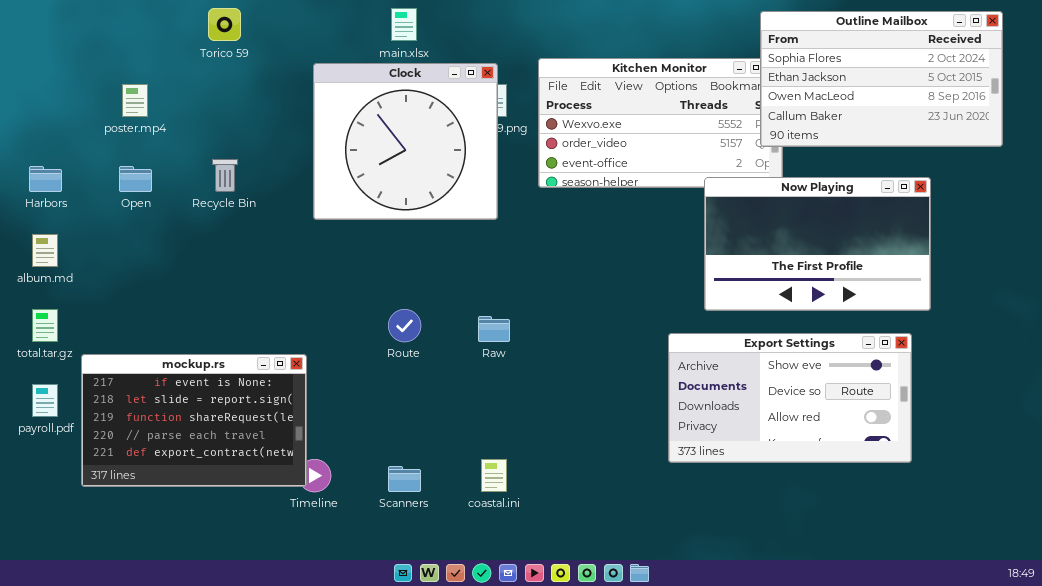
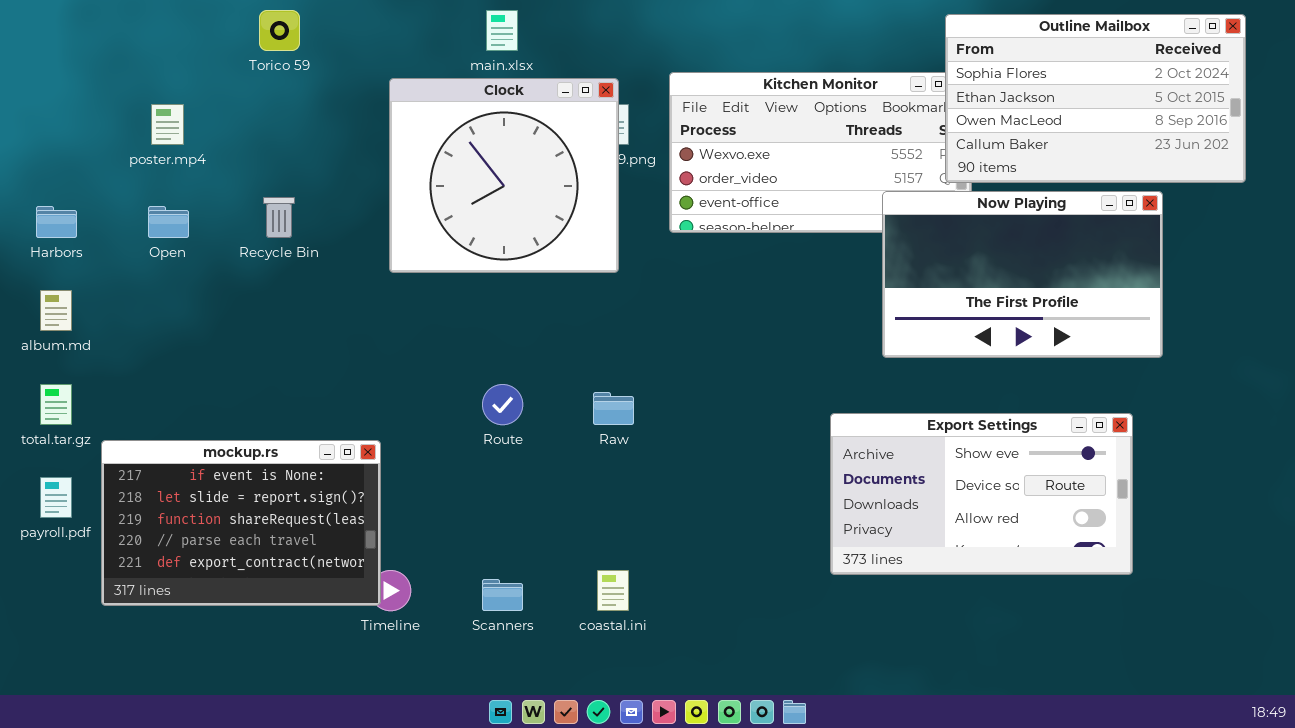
Now Playing: [704,177,931,311] -> [882,191,1163,358], moved

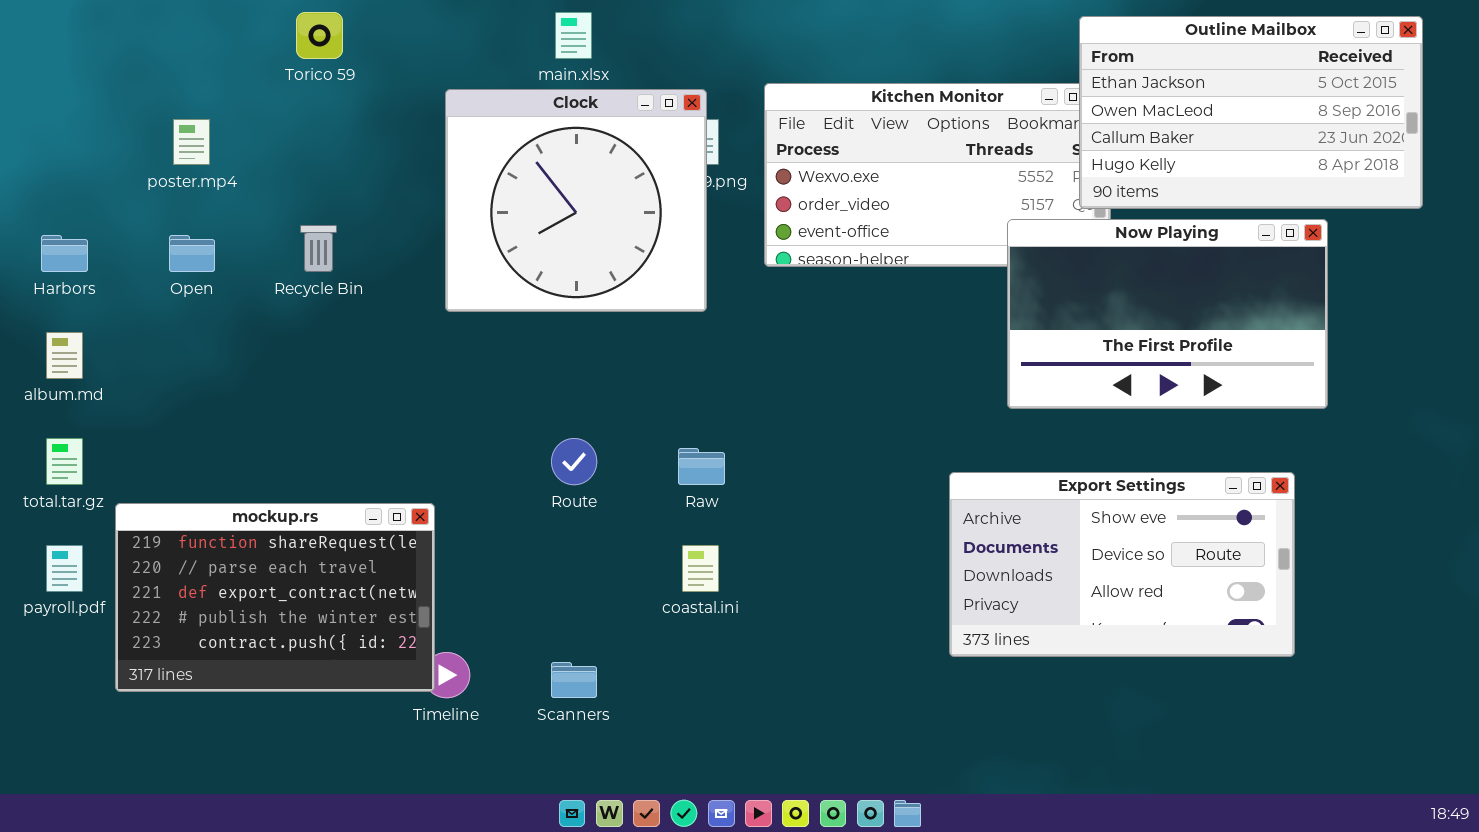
Outline Mailbox: [945,14,1246,183] -> [1079,16,1423,209], scrolled down 1 row
mockup.rs: [101,440,381,606] -> [115,503,435,692], scrolled down 2 rows
coastal.ini: [597,570,629,611] -> [682,545,719,592], moved

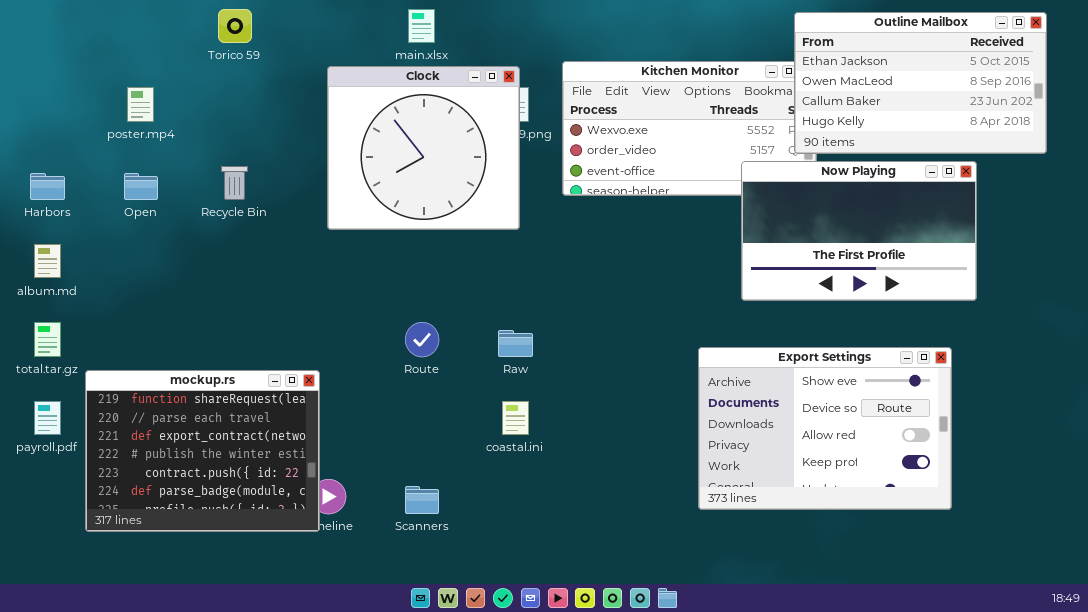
Export Settings: [949,472,1295,657] -> [698,347,952,510], resized
mockup.rs: [115,503,435,692] -> [85,370,320,532], resized

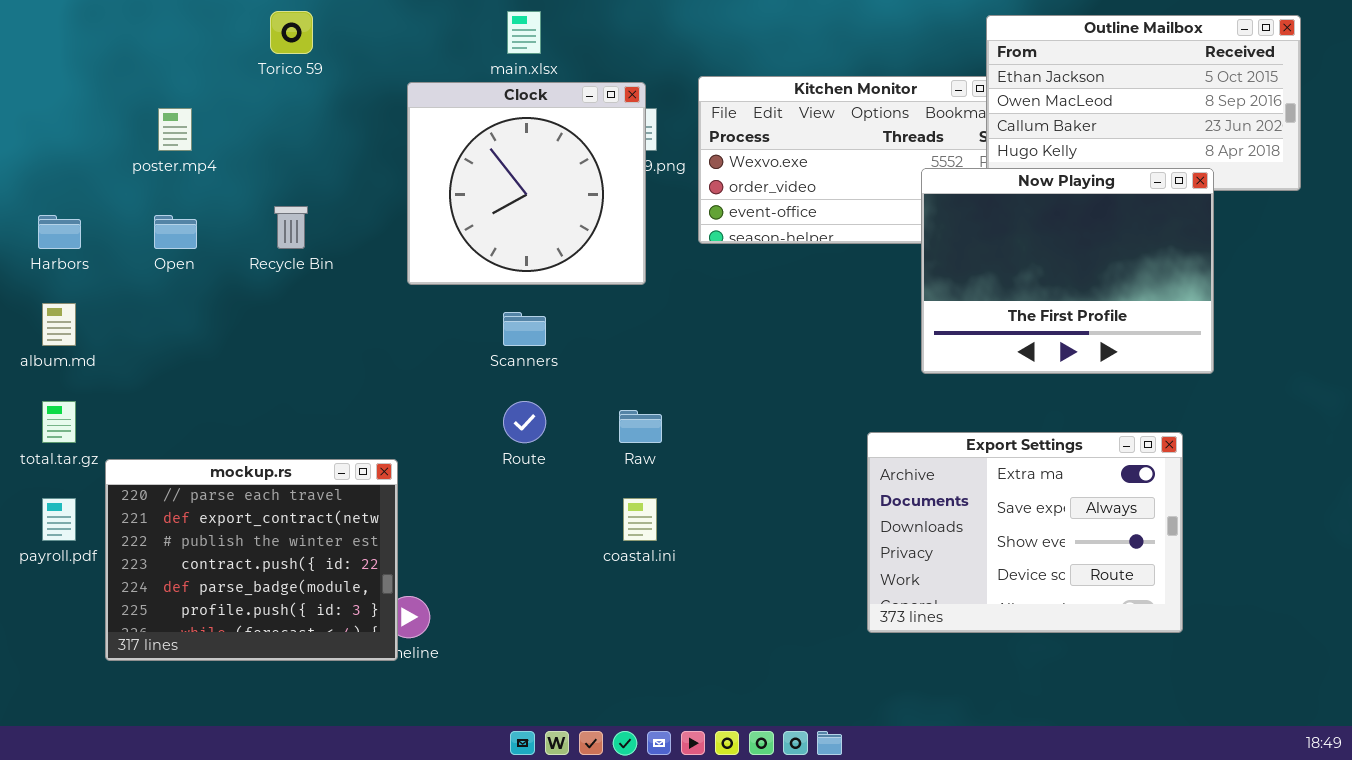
Now Playing: [741,161,977,301] -> [921,168,1214,374], resized
Export Settings: [698,347,952,510] -> [867,432,1183,633], scrolled up 2 rows
mockup.rs: [85,370,320,532] -> [105,459,398,661], scrolled down 1 row
Scanners: [405,486,439,514] -> [503,312,546,346], moved

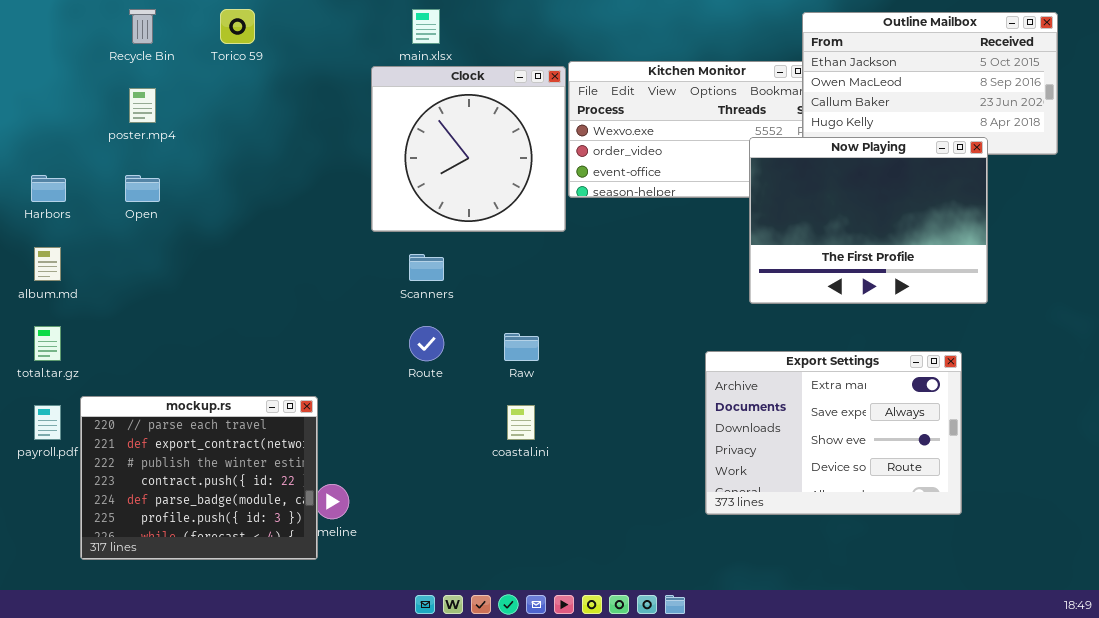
Clock: [407,82,646,285] -> [371,66,566,232], moved
Recycle Bin: [274,206,308,249] -> [129,9,156,44], moved
mockup.rs: [105,459,398,661] -> [80,396,318,560], moved

